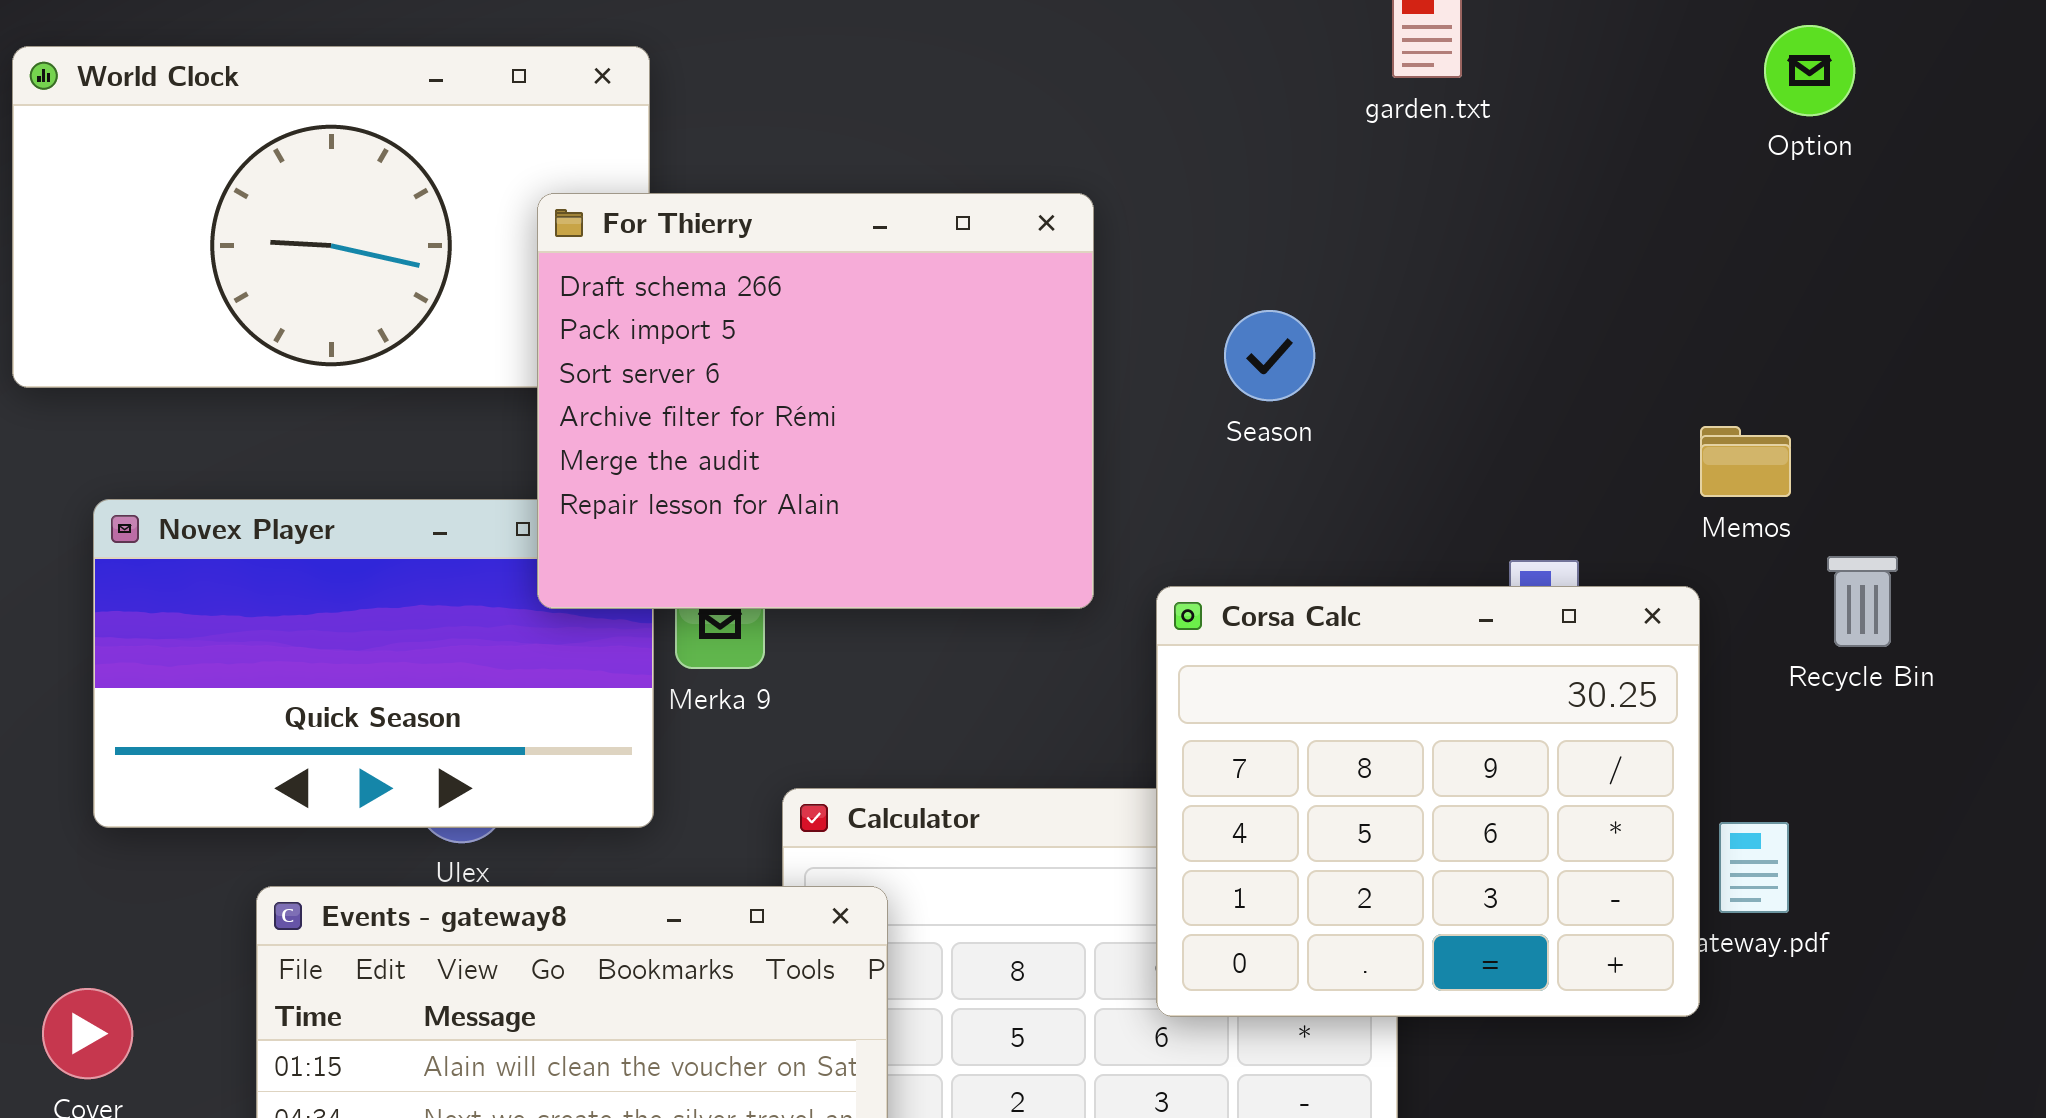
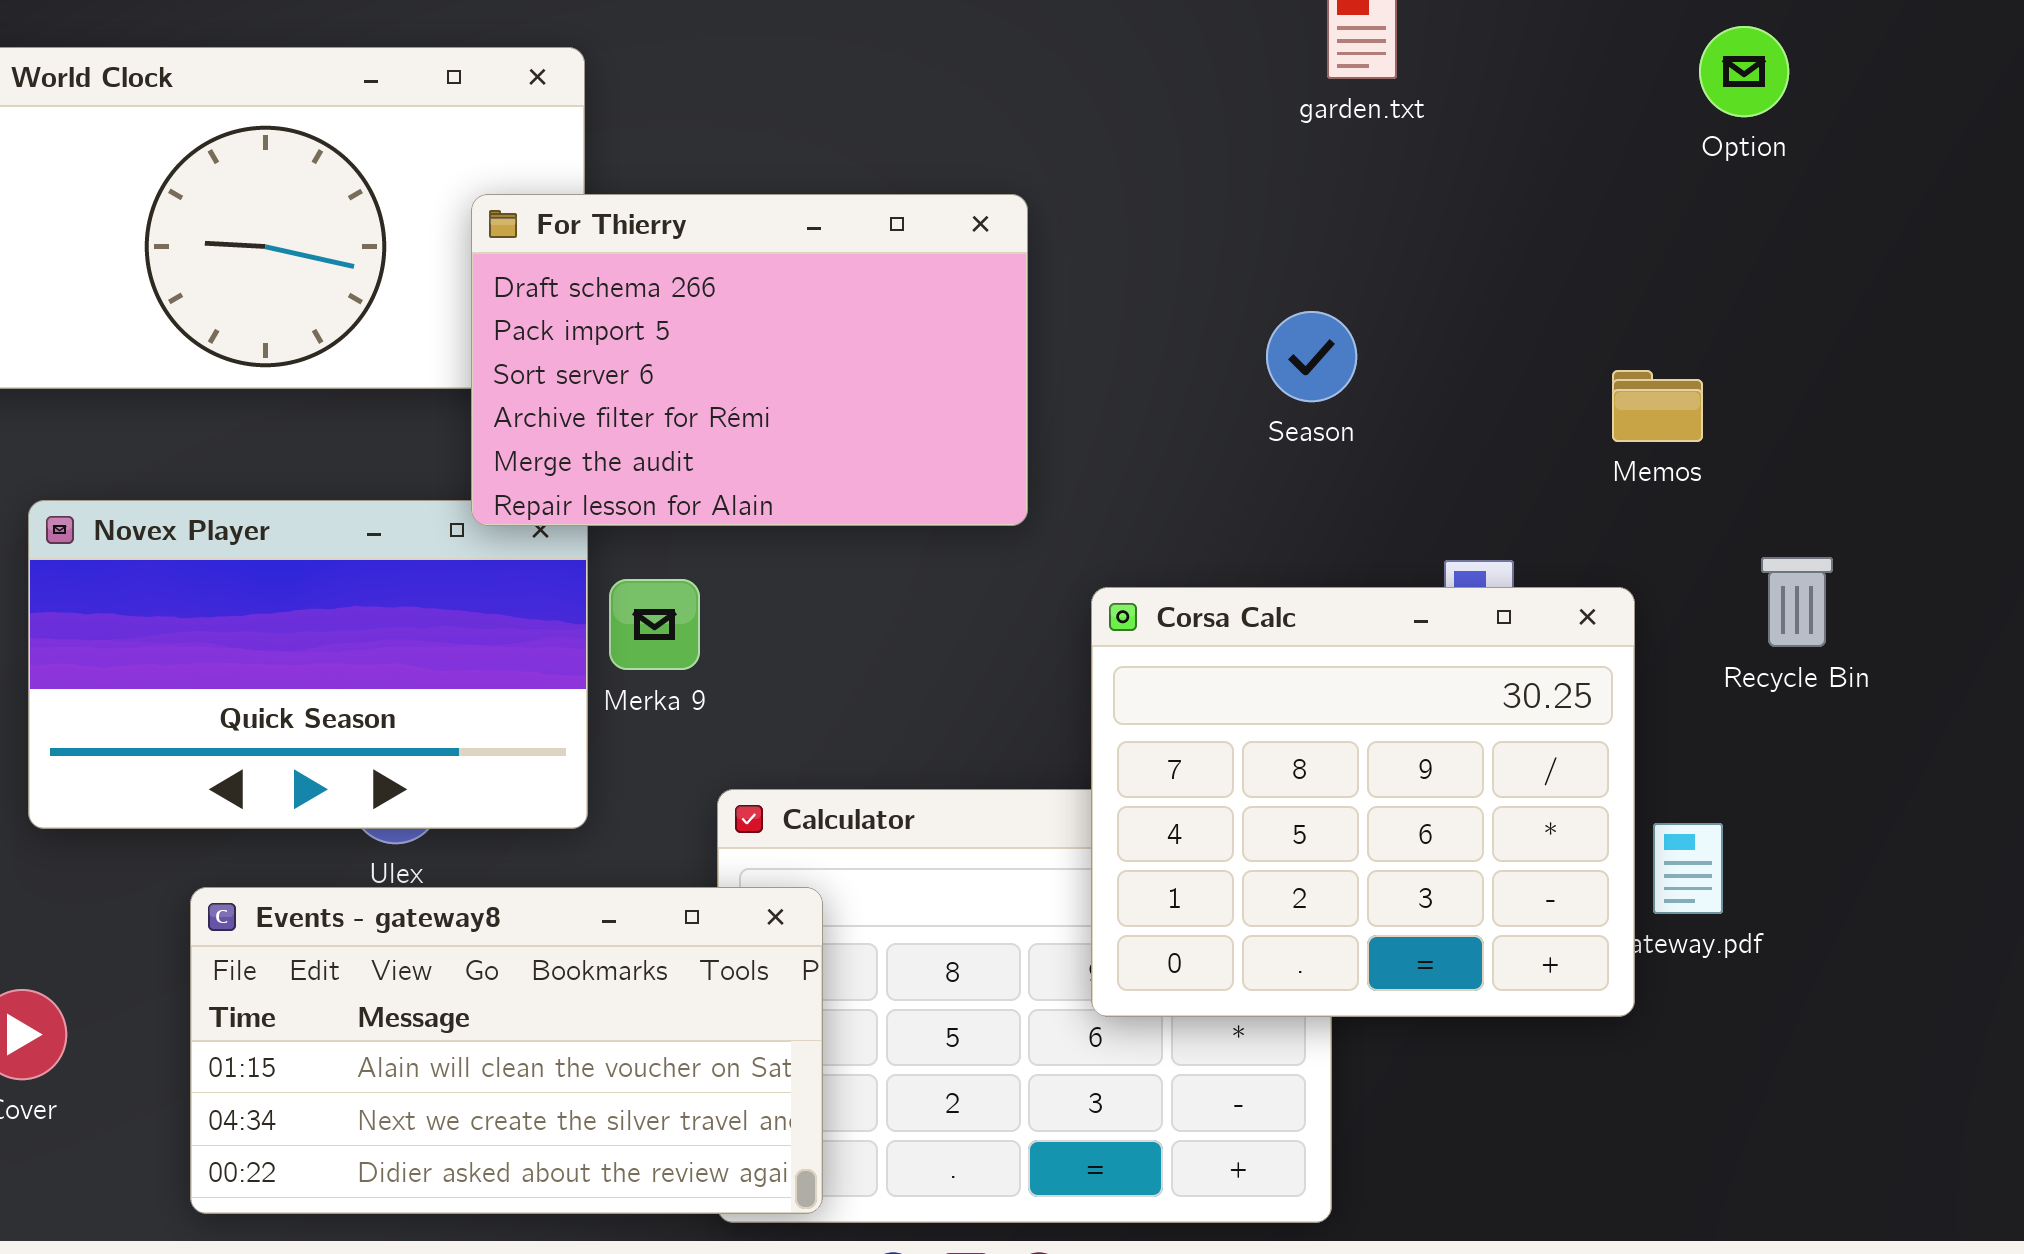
For Thierry: [537,193,1094,609] -> [471,194,1028,526], resized
Season: [1224,310,1315,401] -> [1266,311,1357,402], moved
Memos: [1700,426,1791,497] -> [1612,370,1703,442], moved

